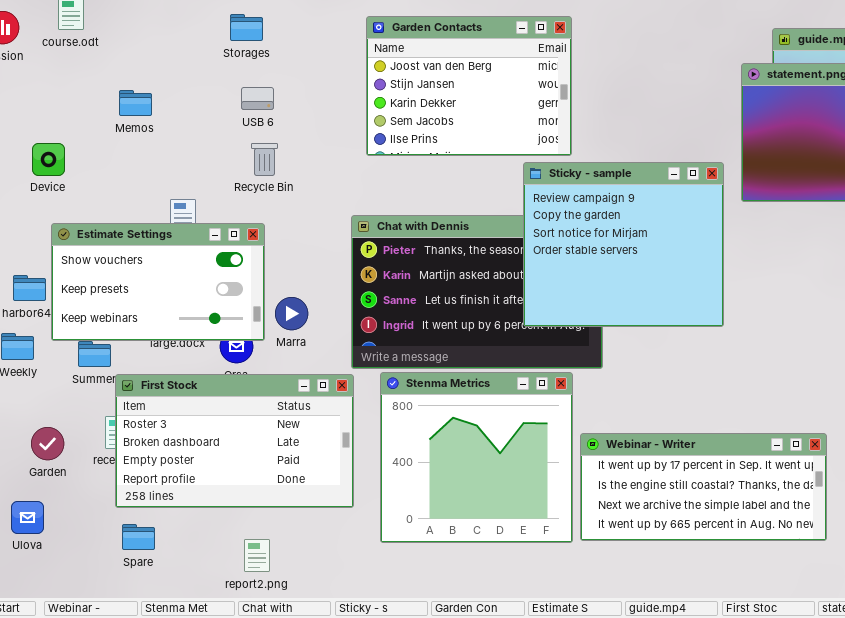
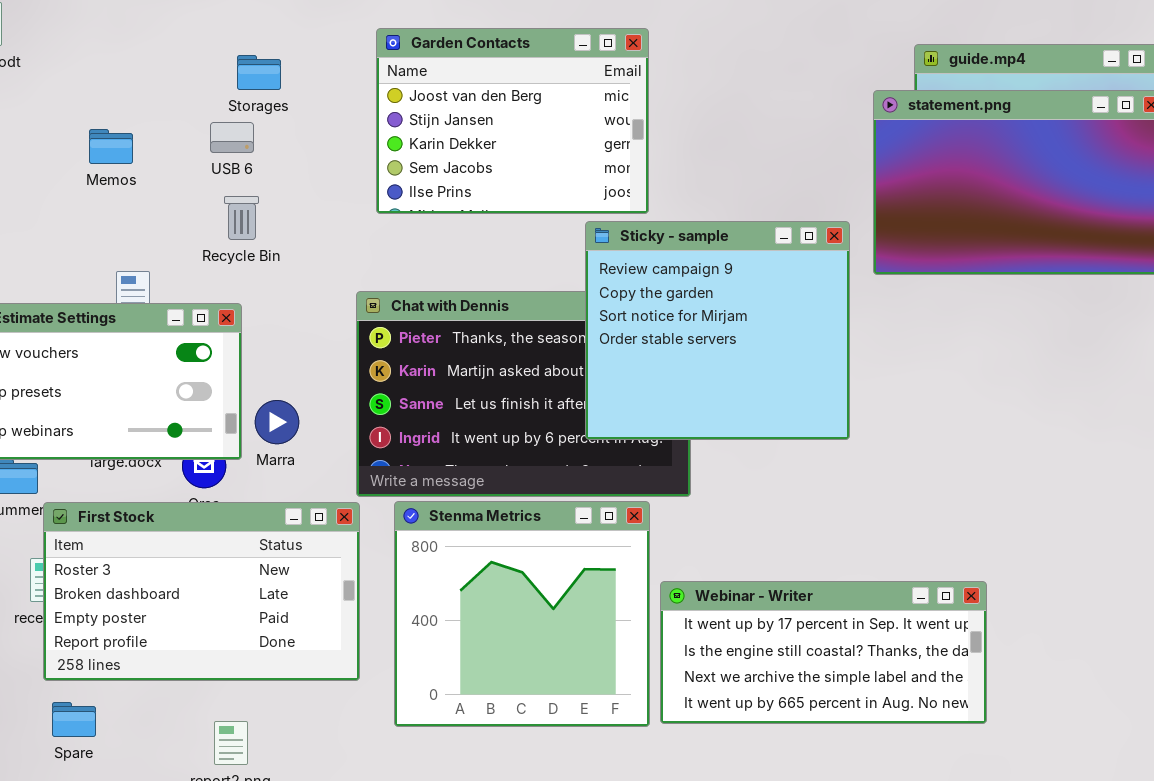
Storages: [230,14,263,41] -> [237,55,281,90], moved
Memos: [119,90,152,116] -> [89,129,133,164], moved

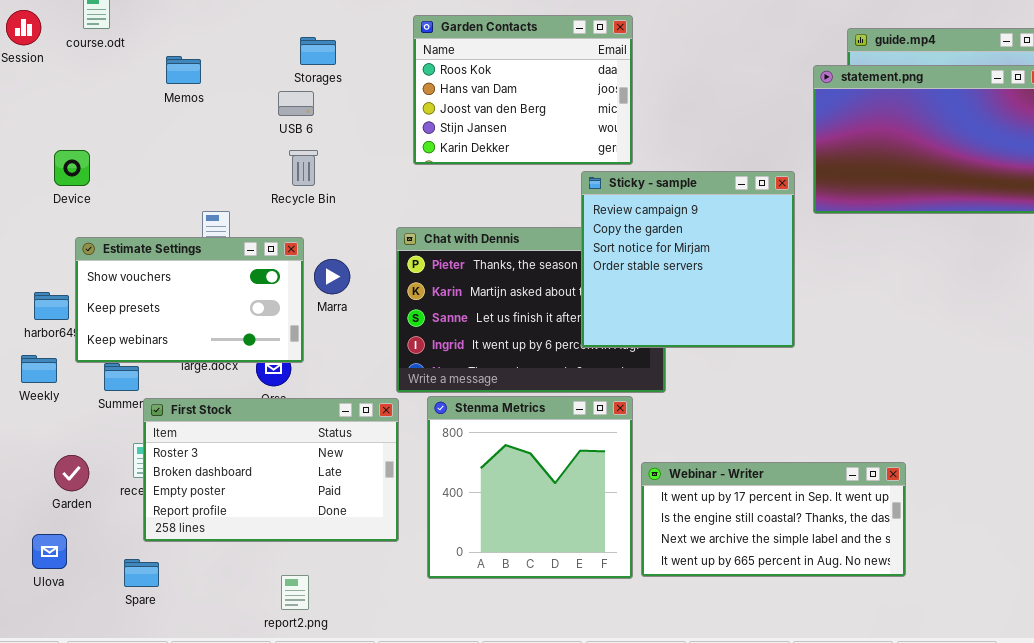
Garden Contacts: [376,28,649,214] -> [413,15,633,165], scrolled up 2 rows
Memos: [89,129,133,164] -> [166,56,201,84], moved
Marra: [255,400,299,444] -> [314,259,350,294], moved
Spare: [52,702,96,737] -> [124,559,159,587], moved

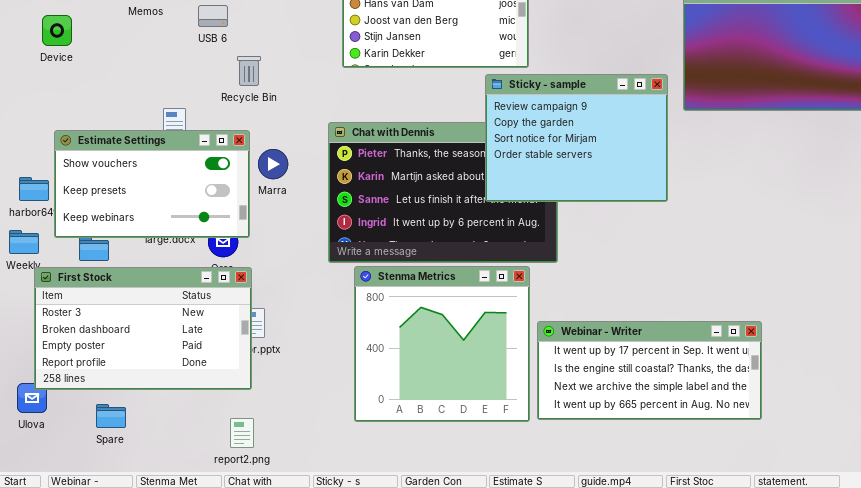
USB 6: [278,91,314,116] -> [198,5,228,27], moved
Device: [54,150,90,186] -> [42,15,72,46], moved
Sticky - sample: [581,171,795,348] -> [485,74,668,202], resized
First Stock: [143,398,399,542] -> [34,267,252,390], moved

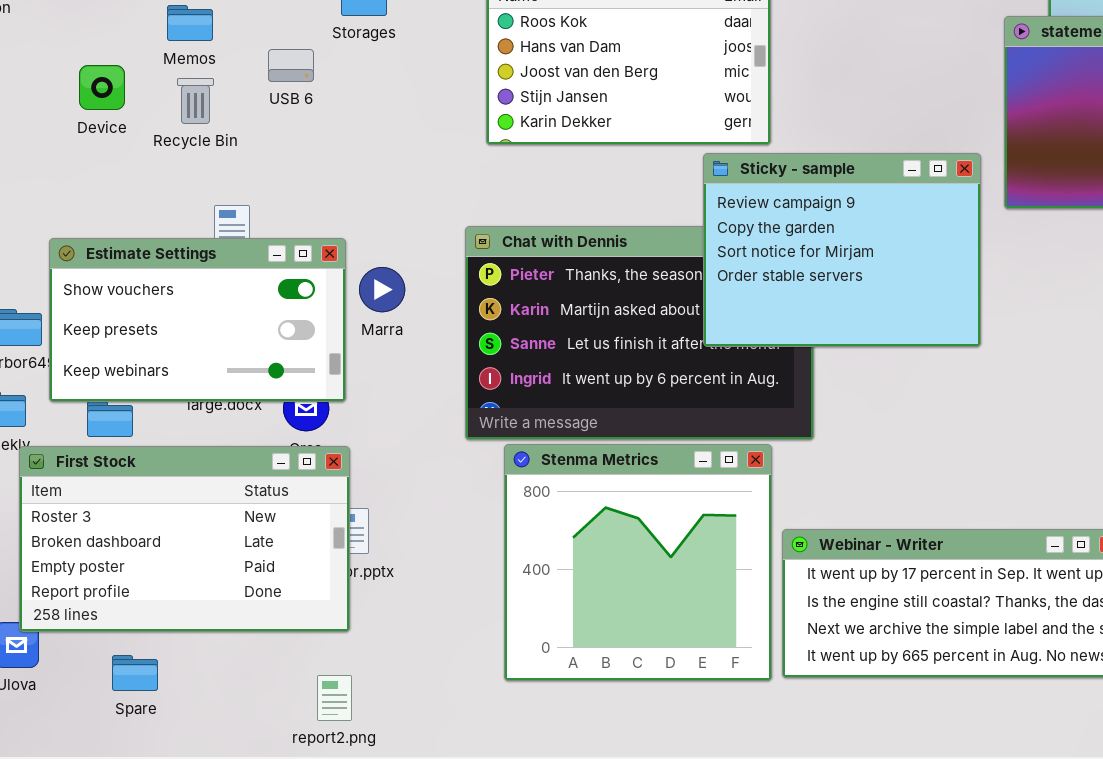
Device: [42,15,72,46] -> [79,65,125,110], moved
Recycle Bin: [237,56,261,86] -> [177,78,214,124], moved

